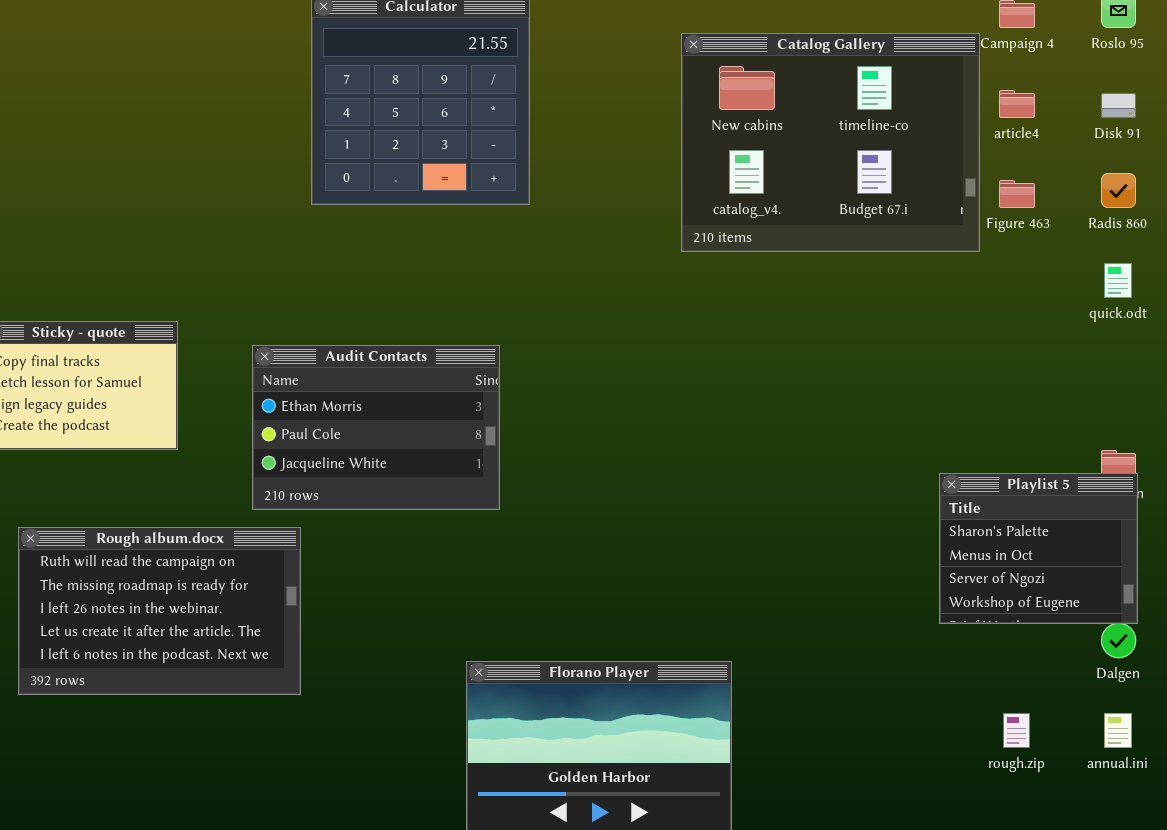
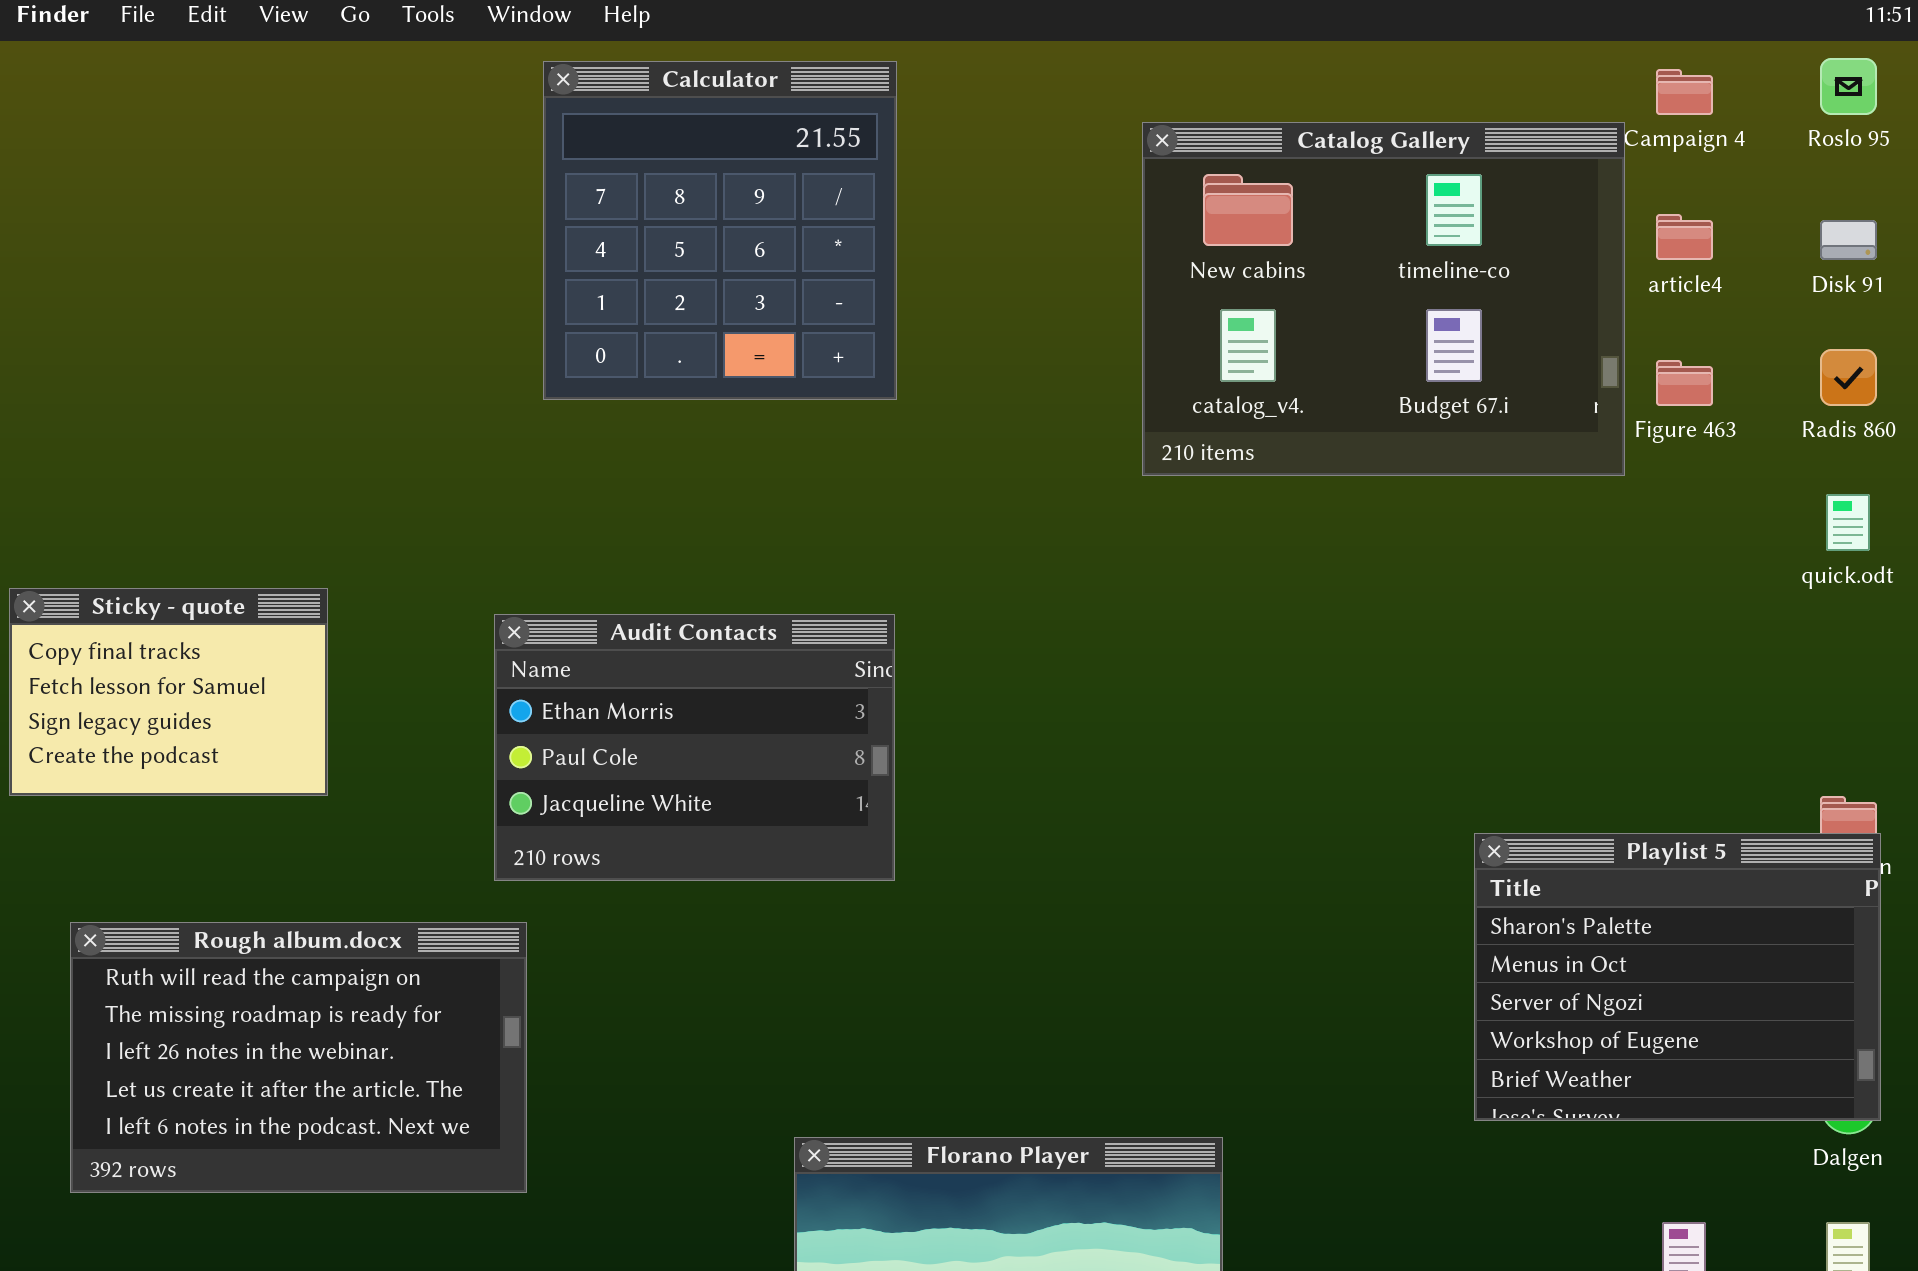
Audit Contacts: [252,345,500,510] -> [494,614,895,881], moved
Playlist 5: [939,473,1138,624] -> [1474,833,1881,1121], resized

